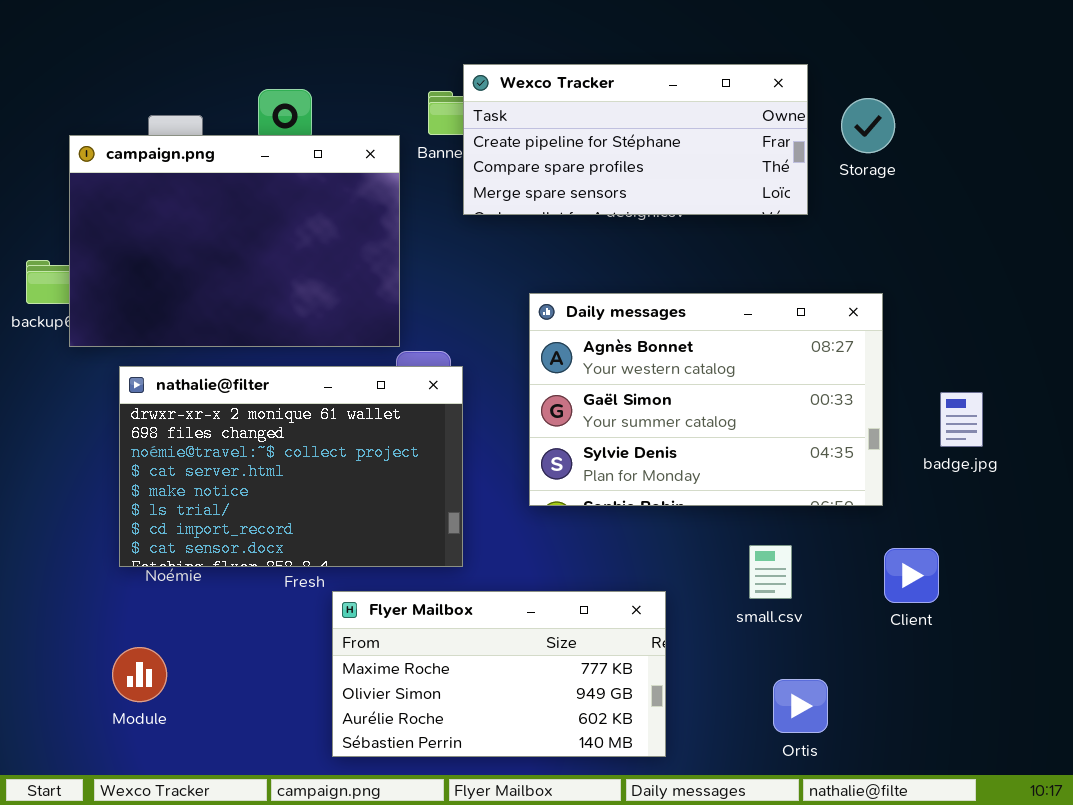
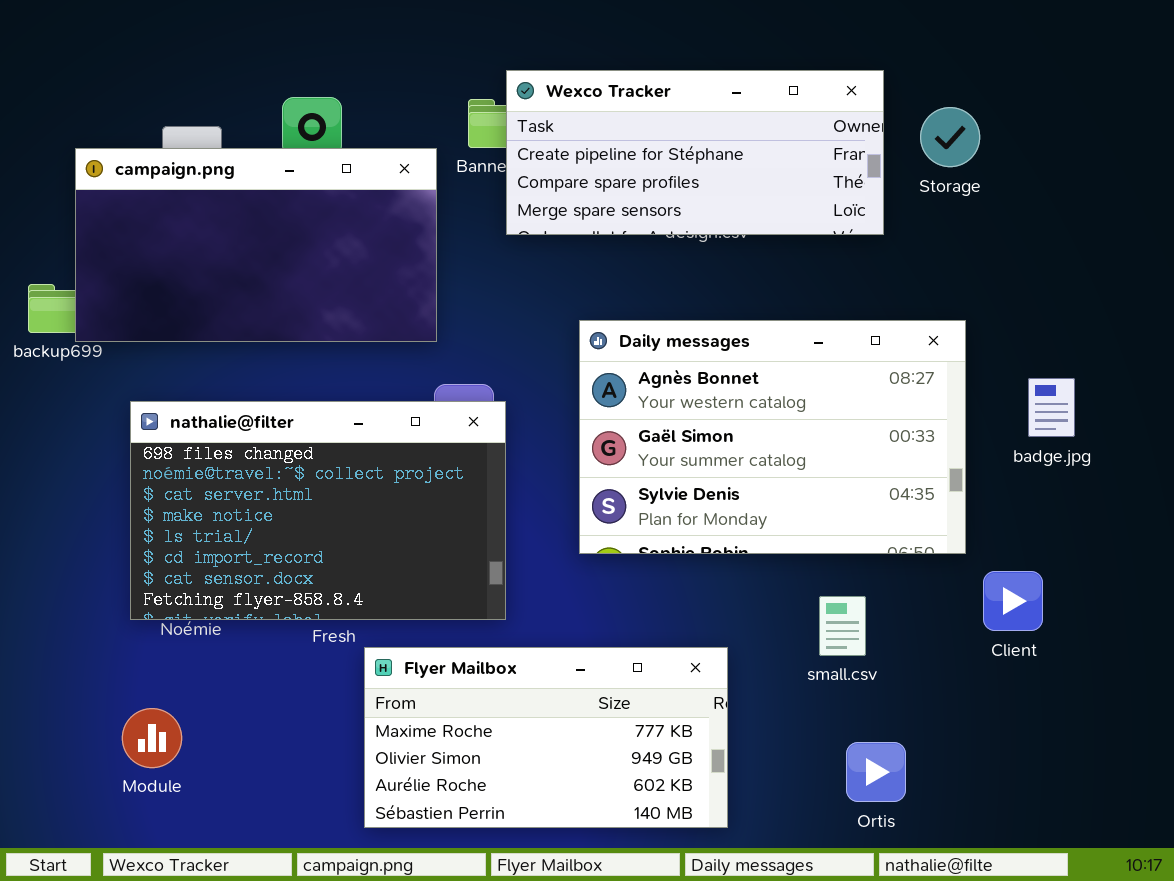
campaign.png: [69,135,400,347] -> [75,148,437,342], resized
nathalie@filter: [119,366,463,567] -> [130,401,506,620], scrolled down 1 row
badge.jpg: [940,392,983,447] -> [1028,378,1075,437], moved
Client: [884,548,939,603] -> [983,571,1043,631], moved

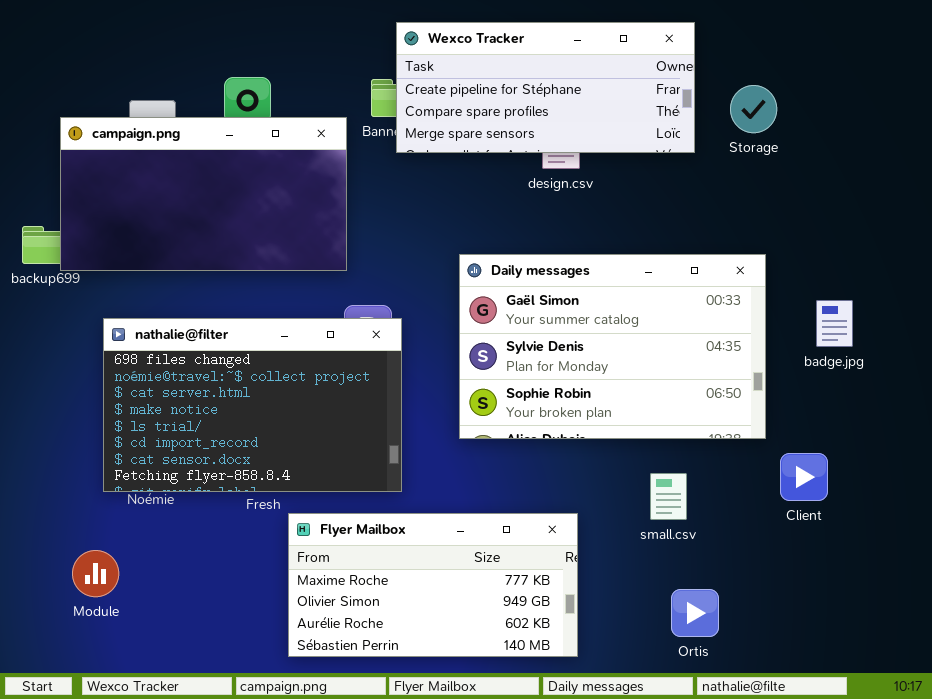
Wexco Tracker: [506,70,884,235] -> [396,22,695,153], moved
Daily messages: [579,320,966,554] -> [459,254,766,439], scrolled down 1 row
Module: [122,708,182,768] -> [72,550,119,597], moved

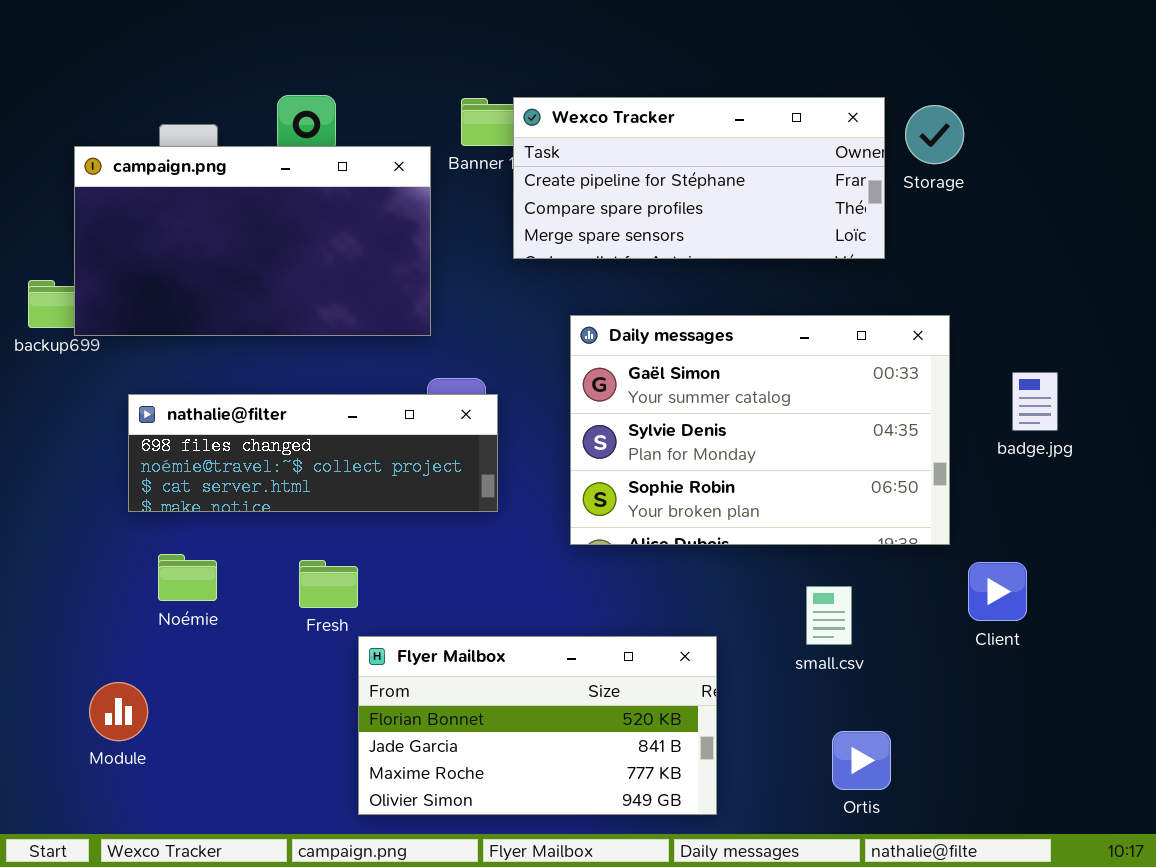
Wexco Tracker: [396,22,695,153] -> [513,97,885,259], moved
nathalie@filter: [103,318,402,492] -> [128,394,498,512], resized
Flyer Mailbox: [288,513,578,657] -> [358,636,717,815], scrolled up 2 rows

